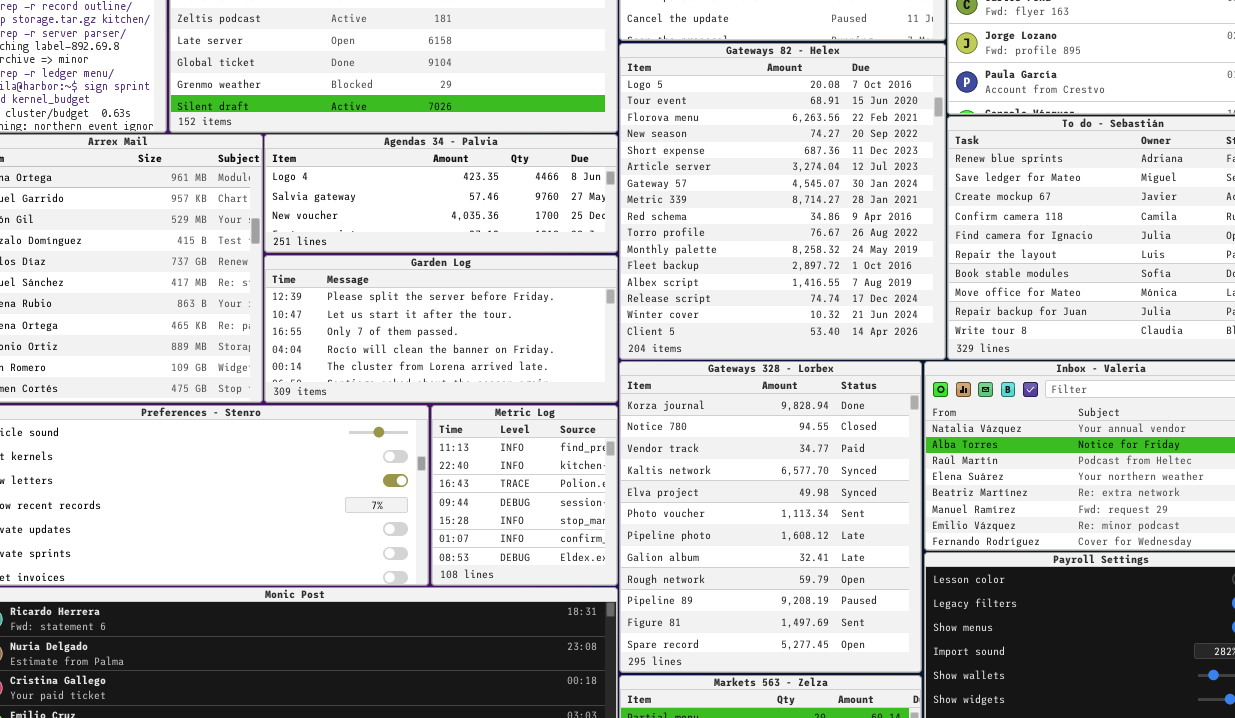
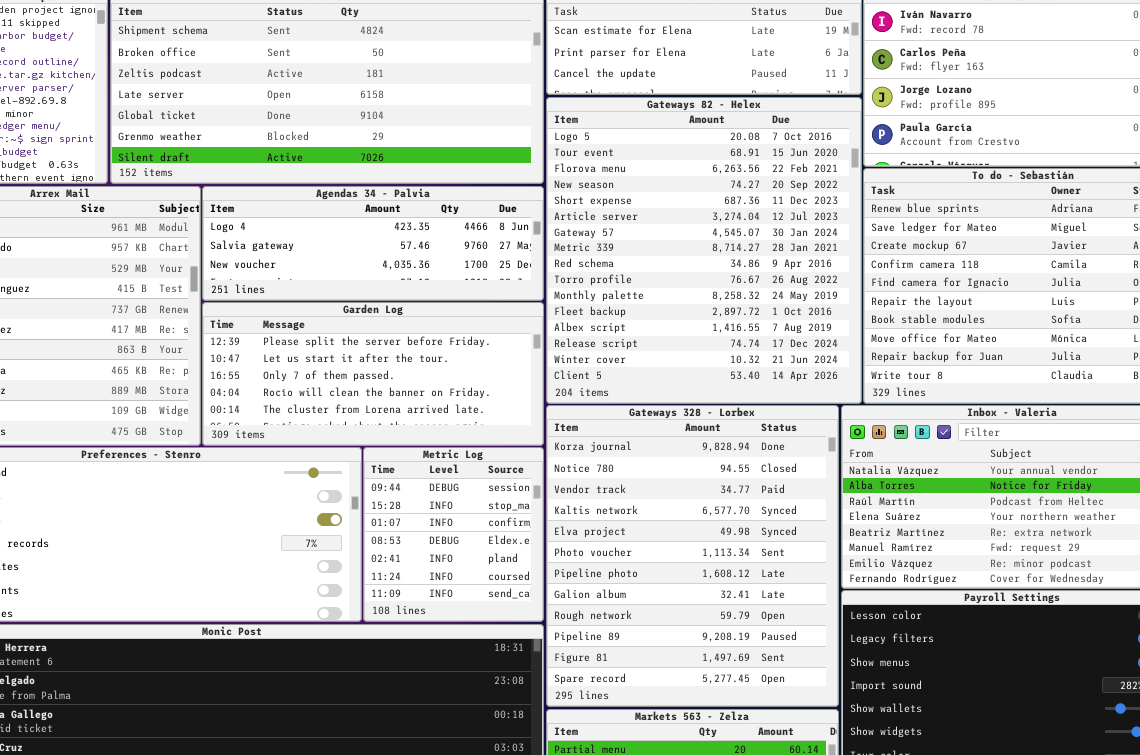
Metric Log: [431,405,618,586] -> [363,447,544,622], scrolled down 3 rows

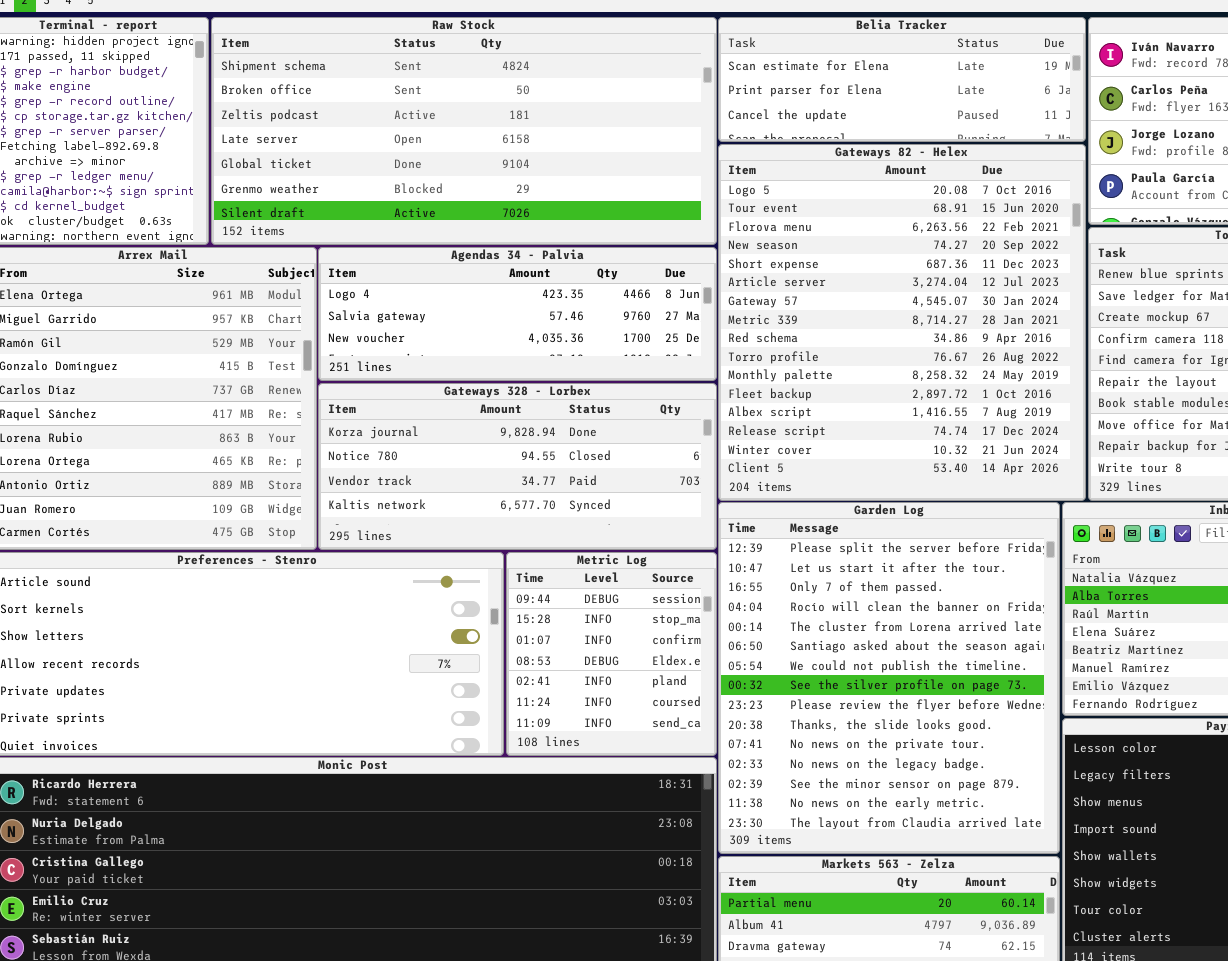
Garden Log: [202,302,544,446] -> [718,502,1060,854], moved, resized
Gateways 328 - Lorbex: [546,405,839,707] -> [318,383,717,550], moved, resized

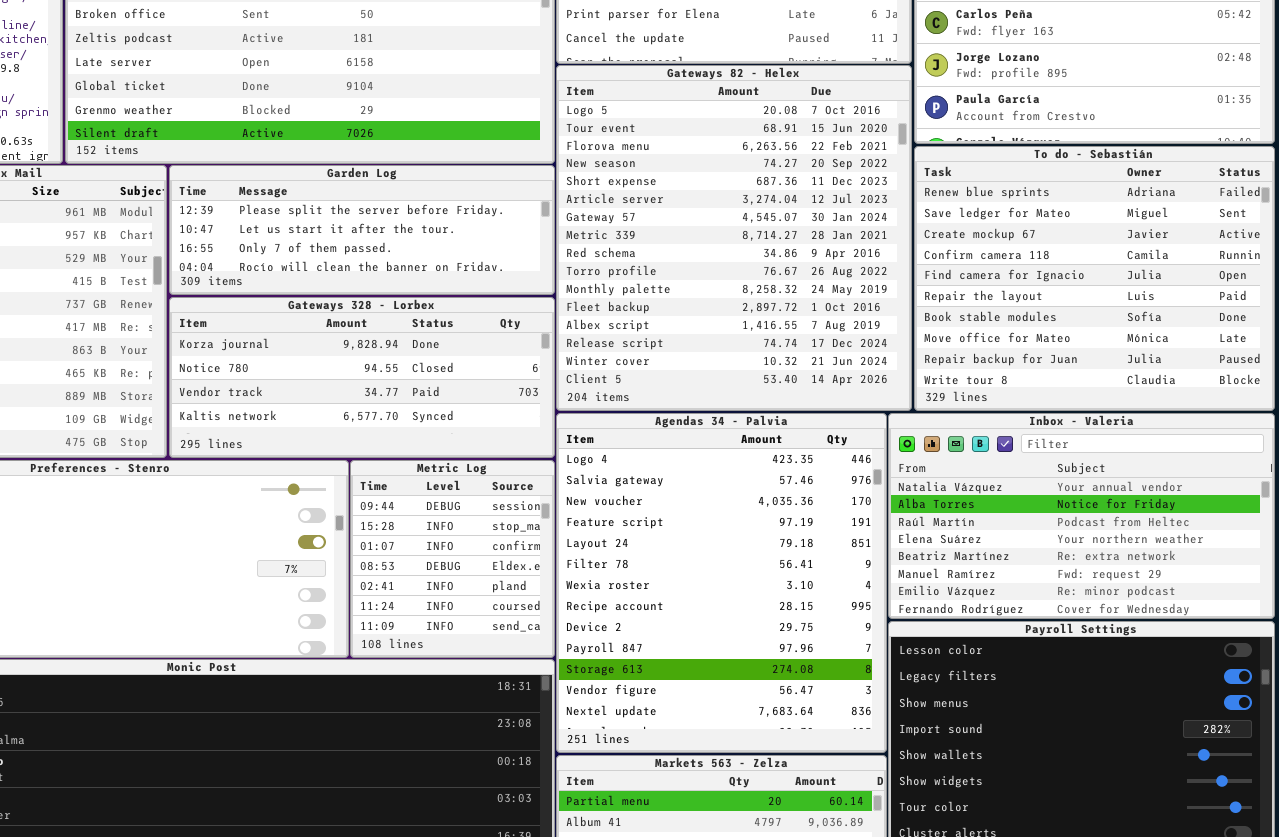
Agendas 34 - Palvia: [318,247,717,381] -> [556,413,887,753], moved, resized
Garden Log: [718,502,1060,854] -> [169,165,555,295], moved, resized

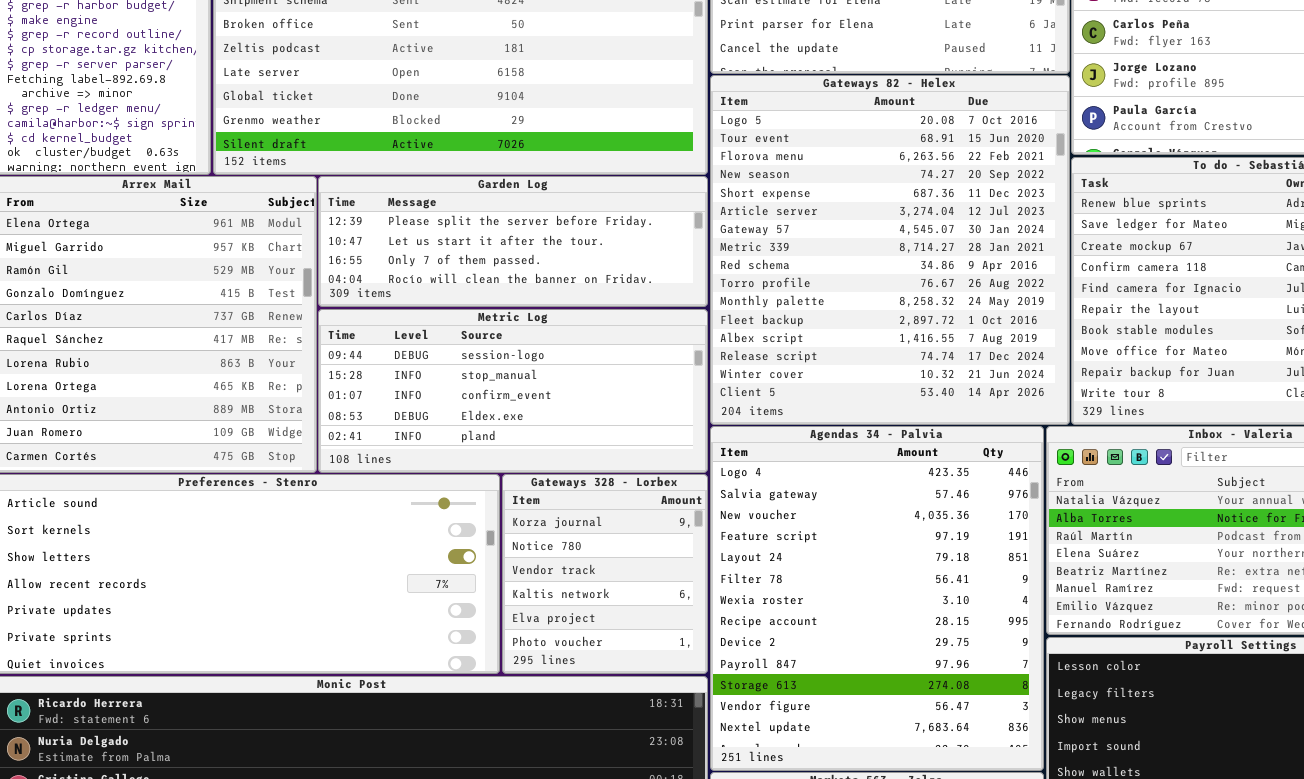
Gateways 328 - Lorbex: [169,297,555,458] -> [502,474,708,674], moved, resized
Metric Log: [350,460,555,658] -> [318,309,708,473], moved, resized

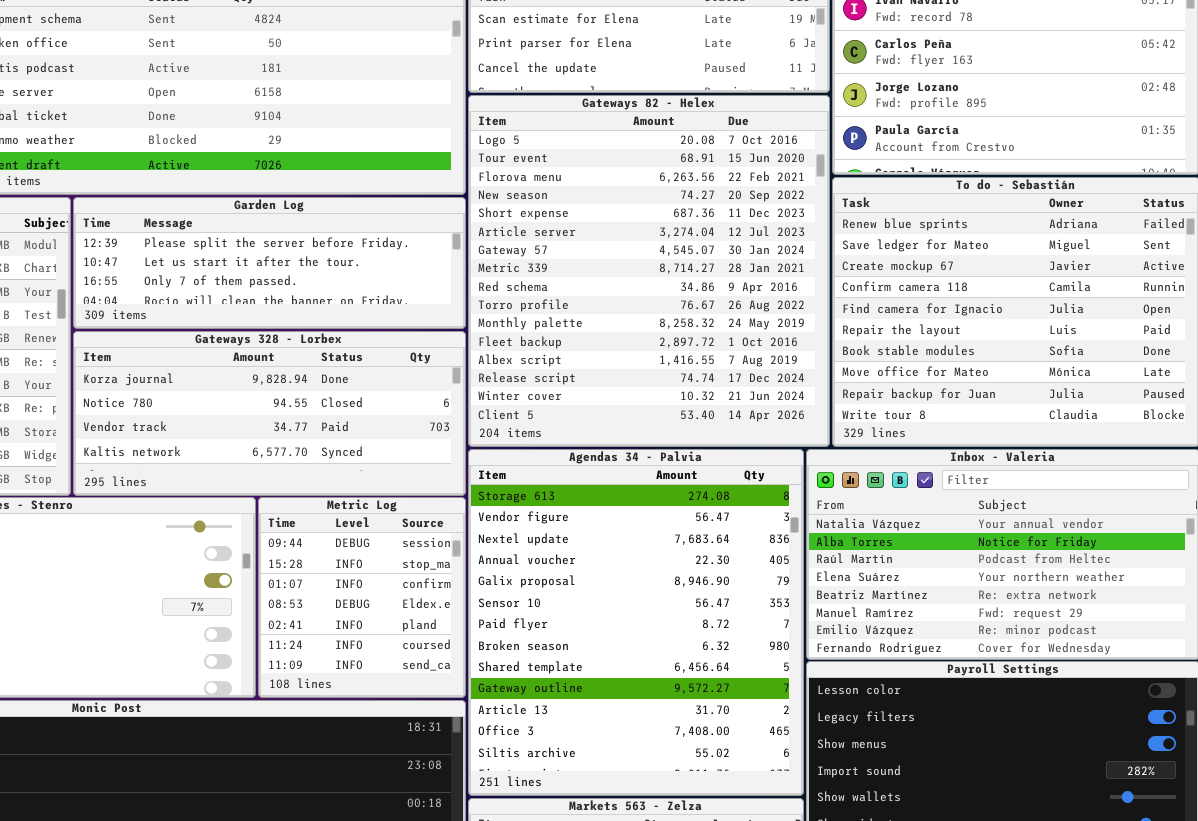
Metric Log: [318,309,708,473] -> [258,497,466,698], moved, resized
Agendas 34 - Palvia: [710,426,1044,771] -> [468,449,804,796], scrolled down 10 rows
Gateways 328 - Lorbex: [502,474,708,674] -> [73,331,466,496], moved, resized

